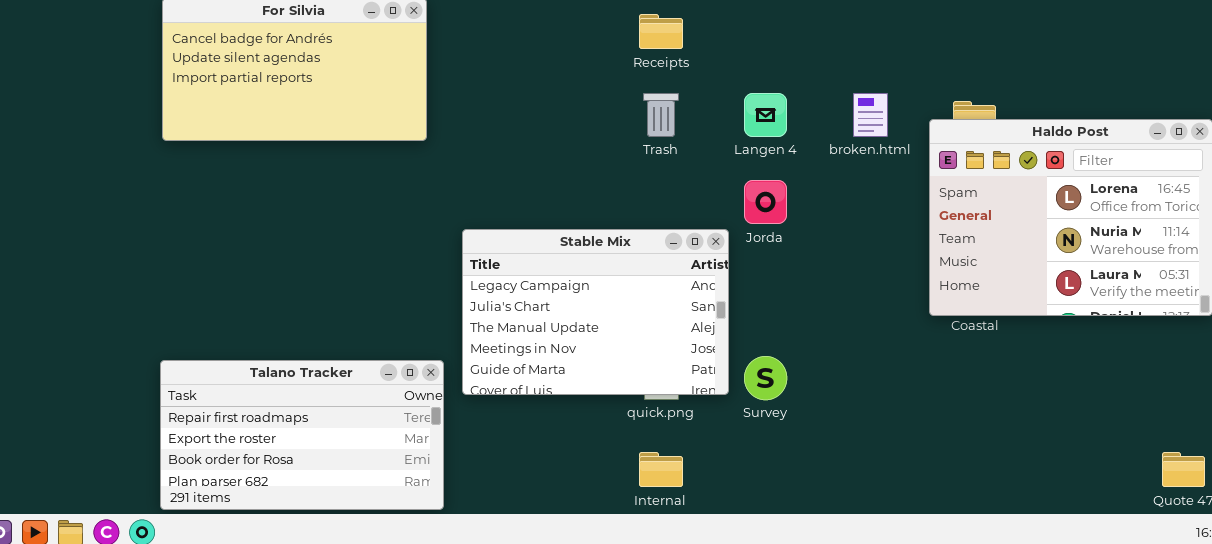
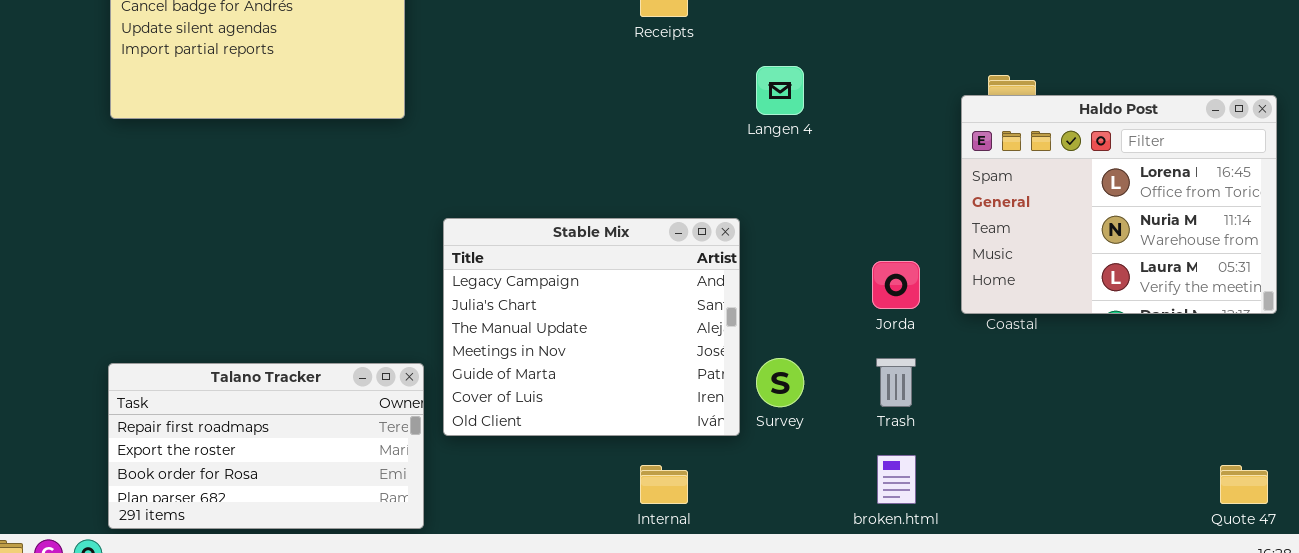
Trash: [643,93,679,137] -> [876,358,916,407], moved
broken.html: [853,93,888,137] -> [877,455,916,504], moved
Jorda: [744,180,787,224] -> [872,261,920,309], moved
Stable Mix: [462,229,729,395] -> [443,218,740,436], resized

